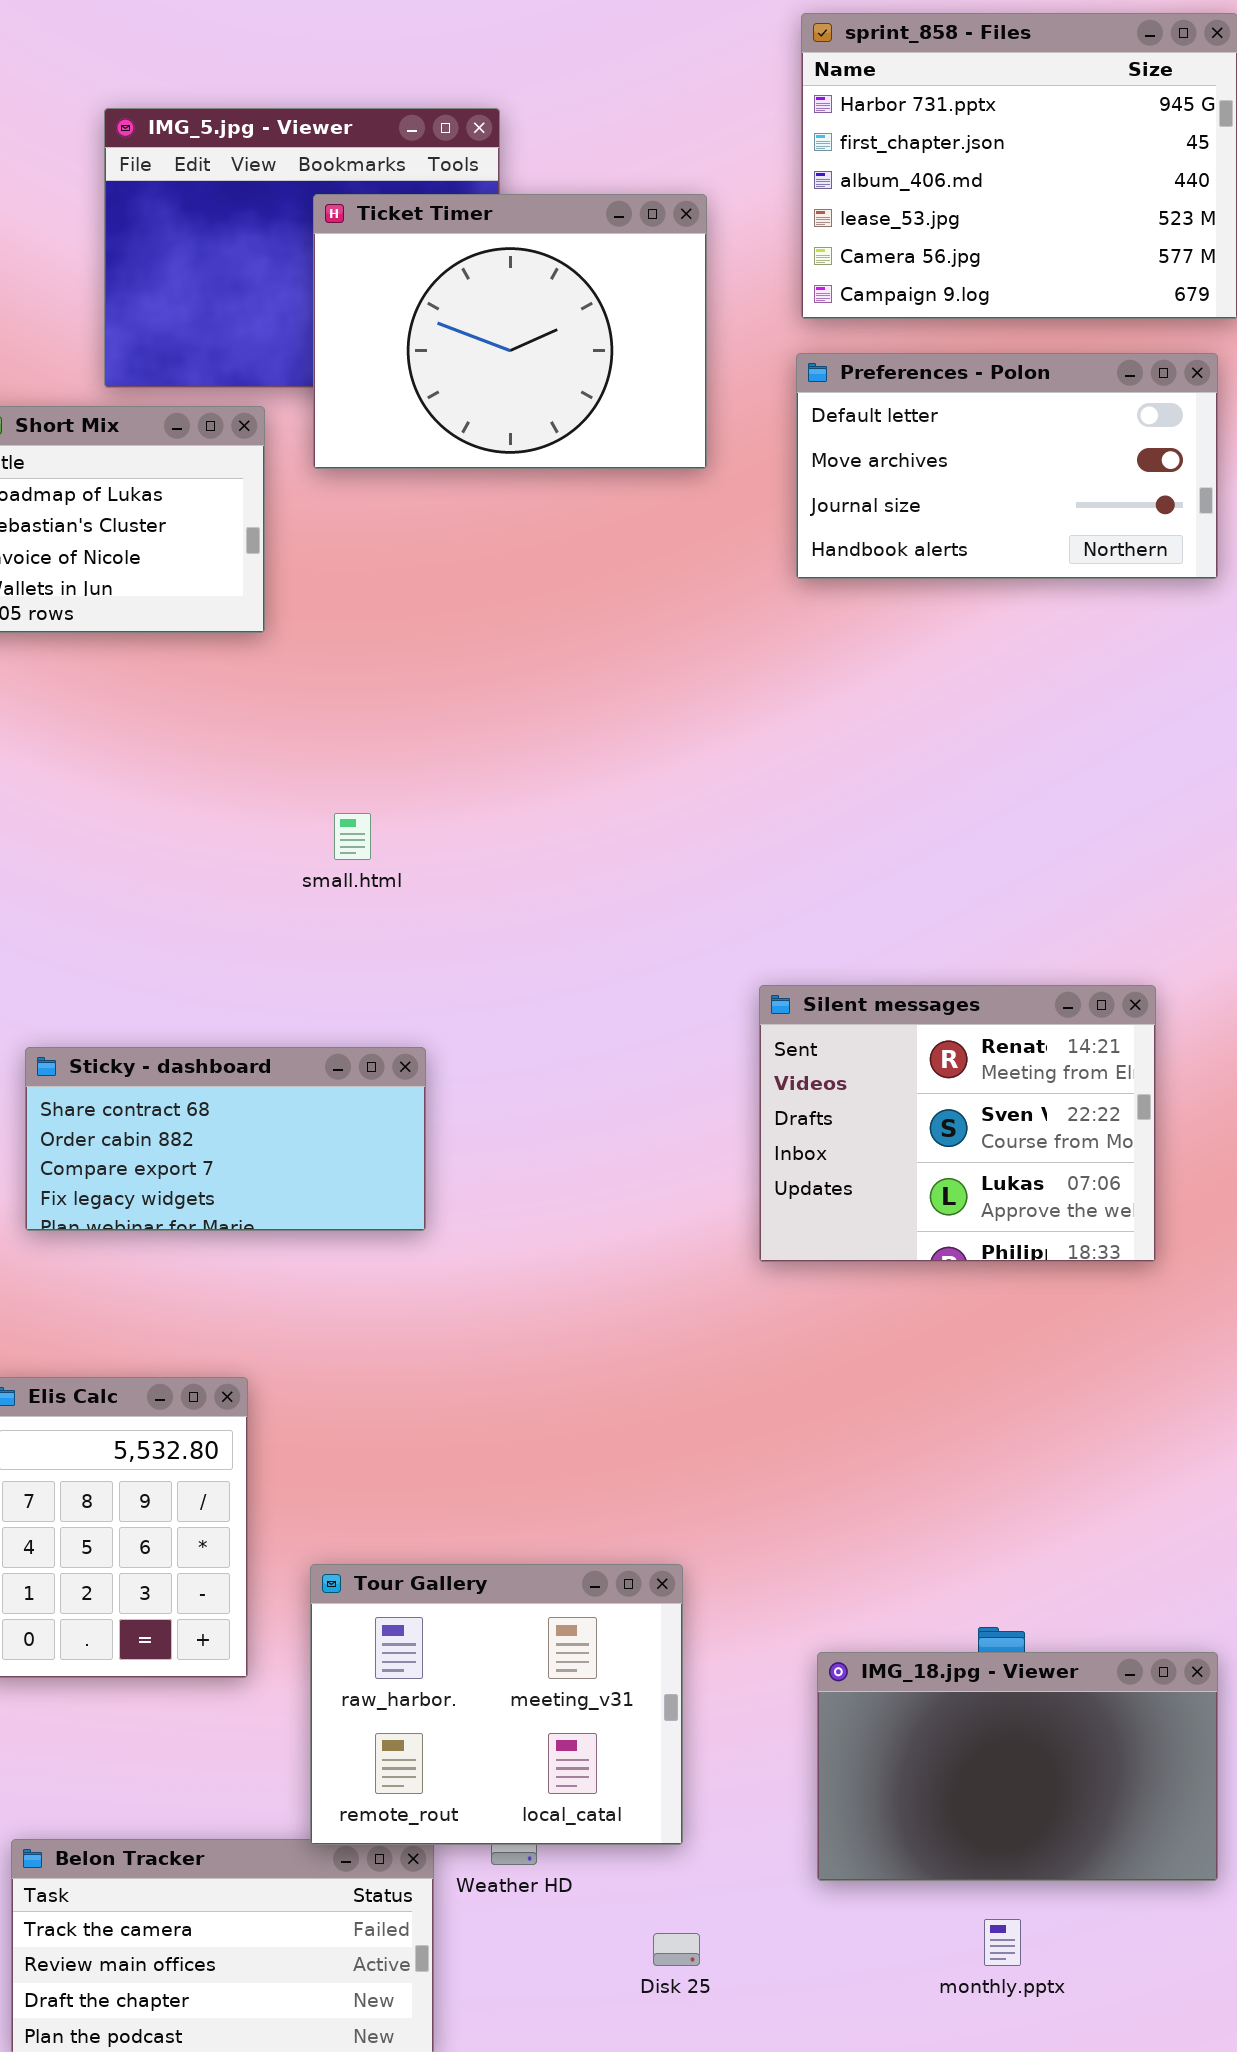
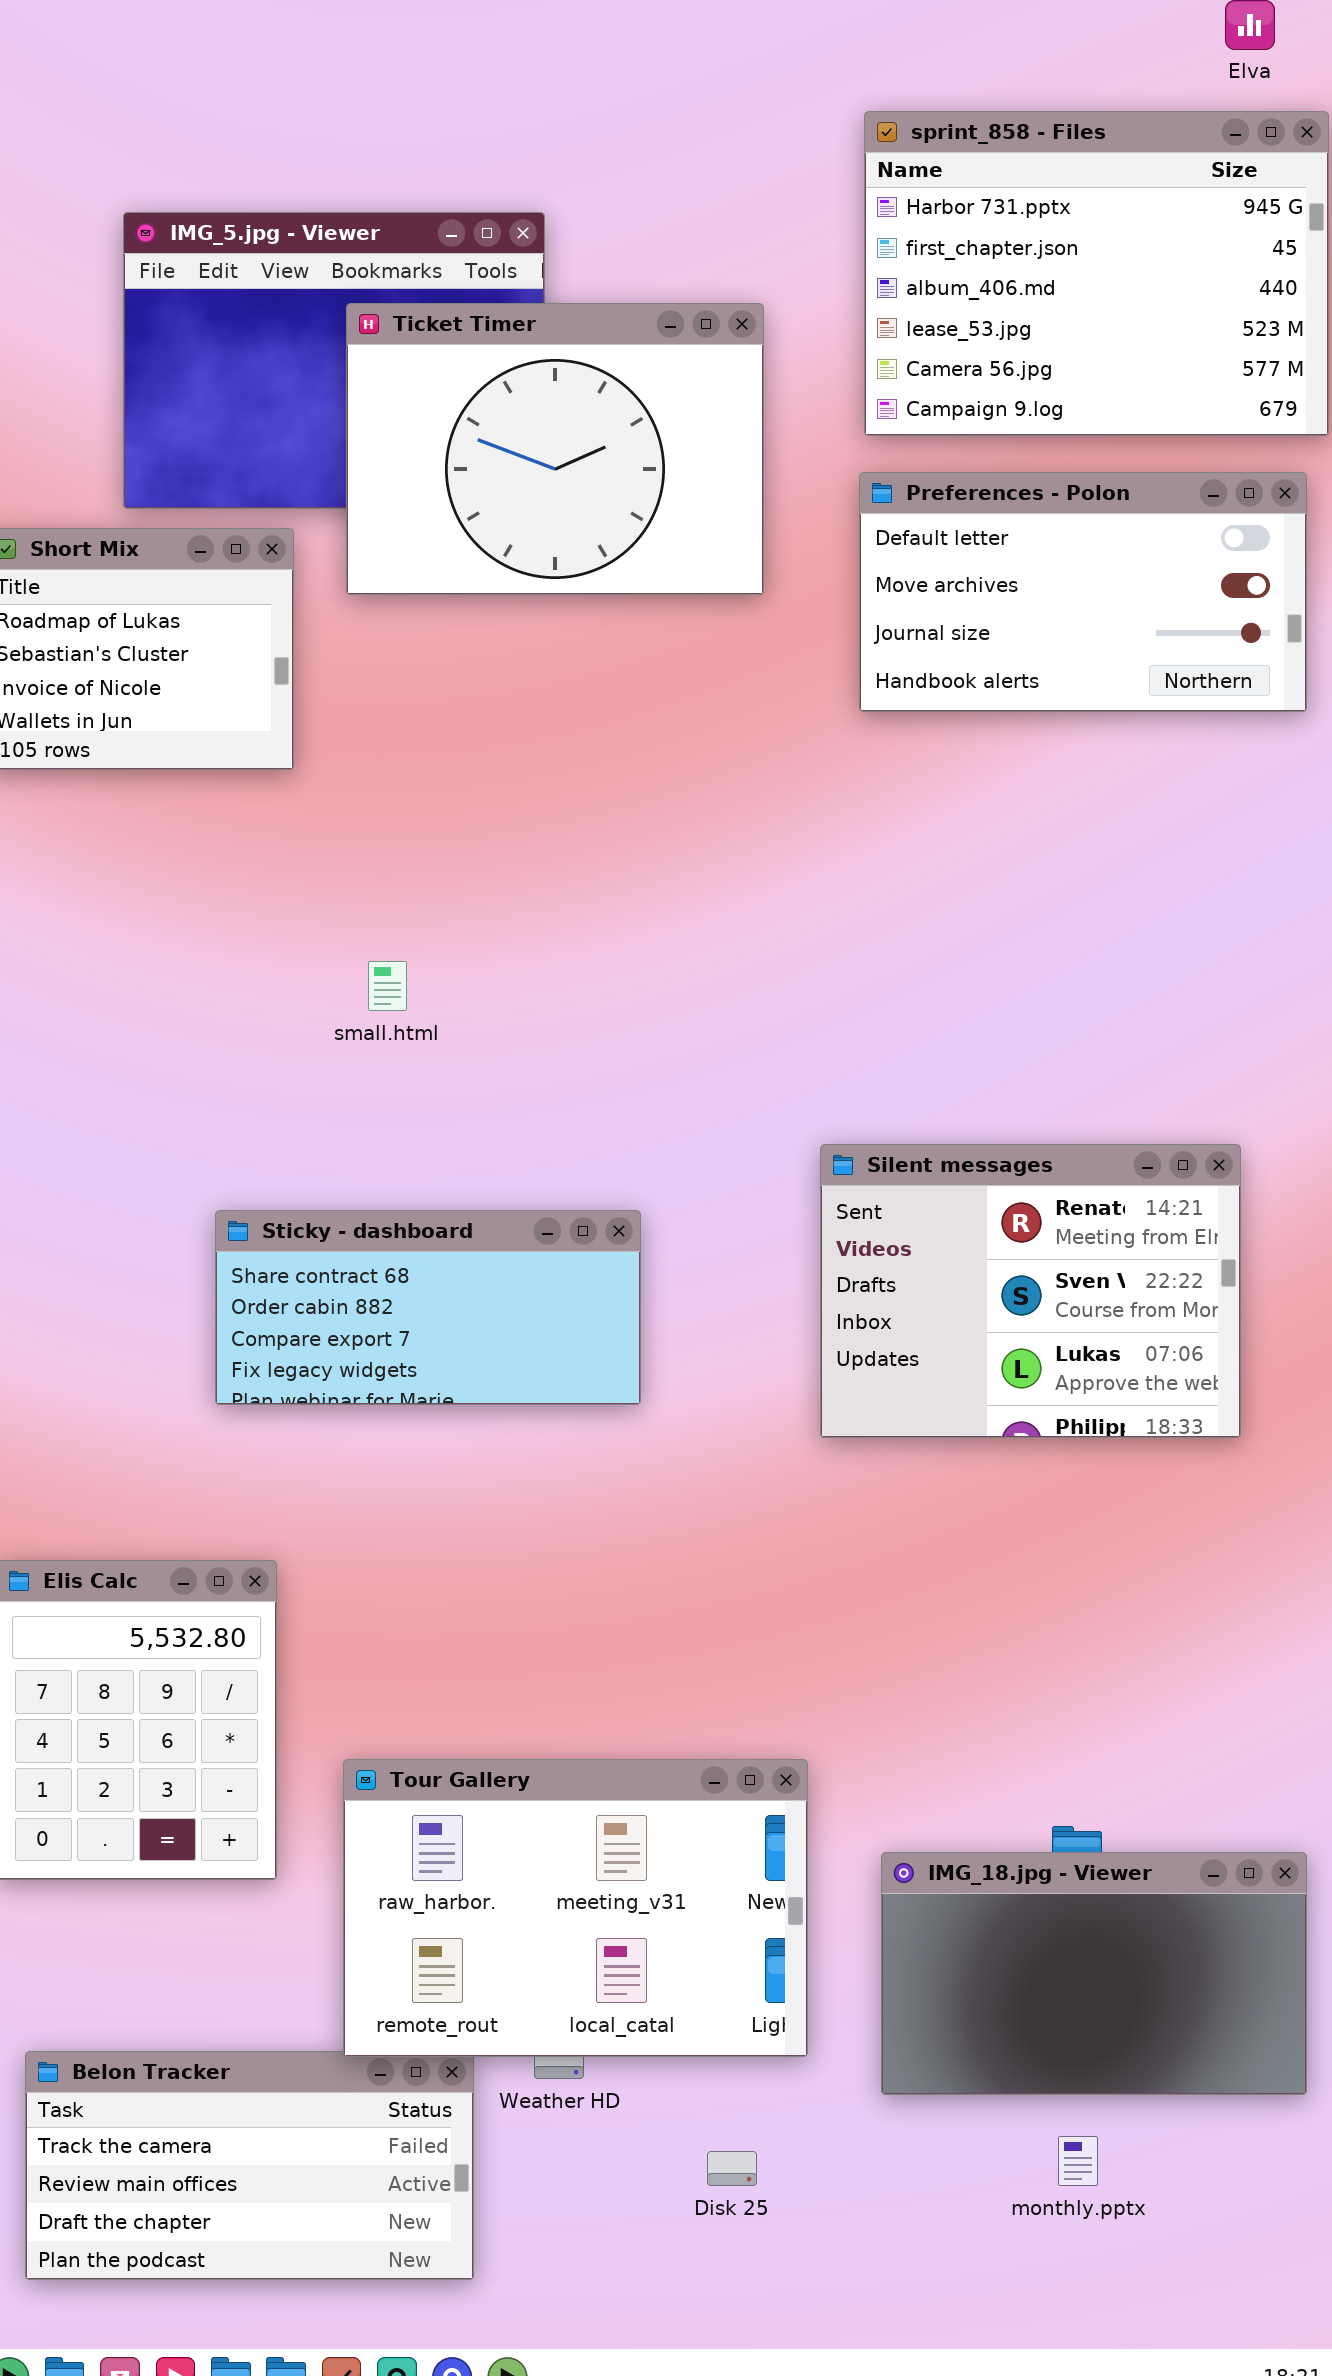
Sticky - dashboard: [25,1047,426,1231] -> [215,1210,641,1405], moved
Tour Gallery: [310,1564,683,1845] -> [343,1759,808,2057], resized

